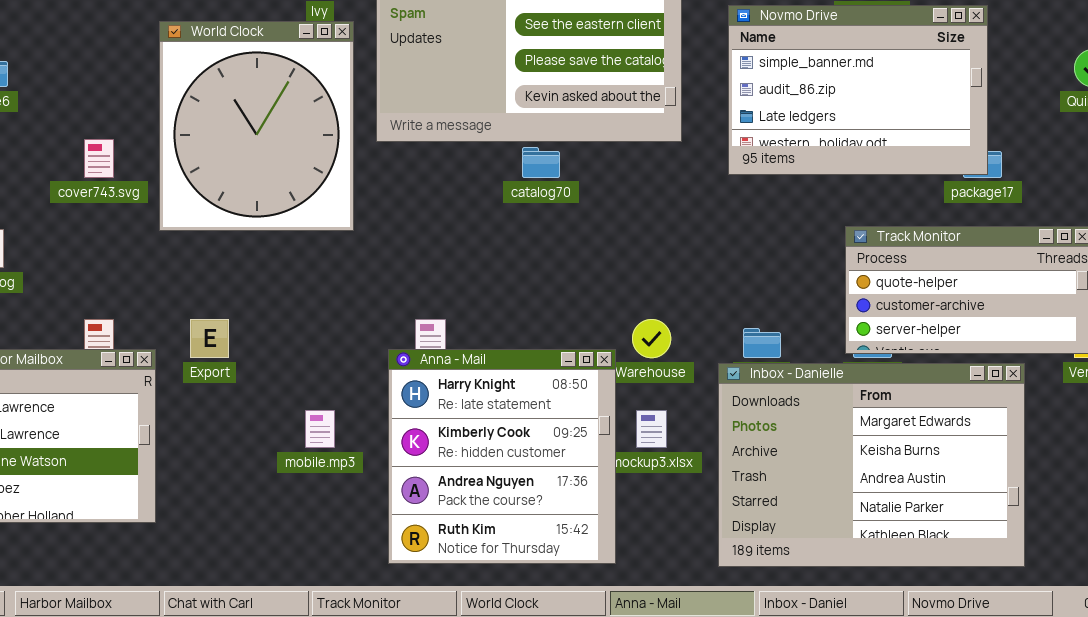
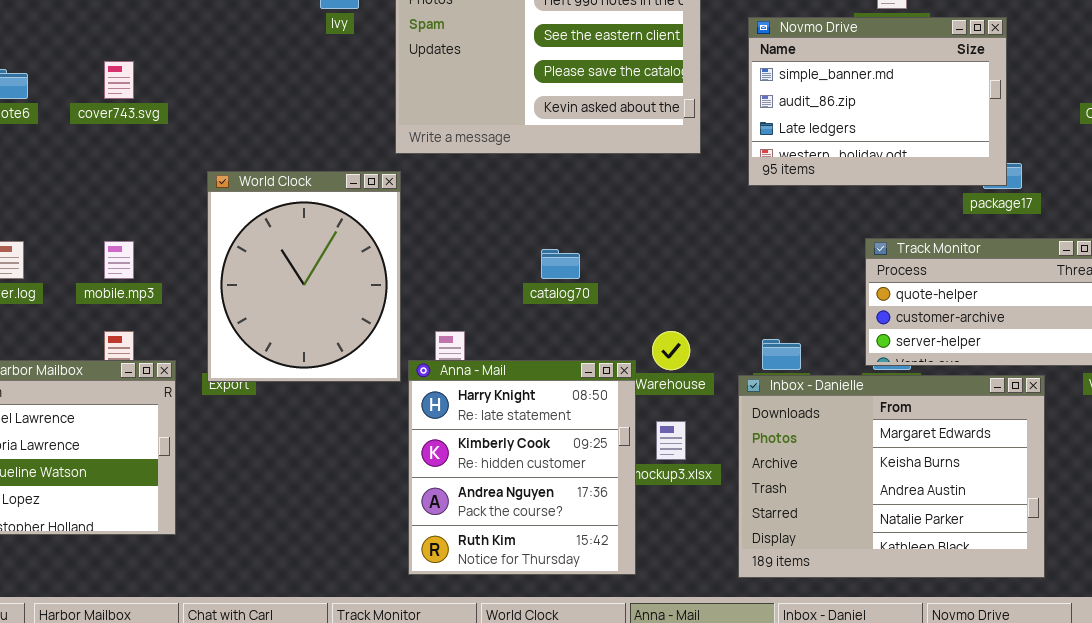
World Clock: [159,21,354,231] -> [207,171,401,382], moved
cover743.svg: [84,139,114,178] -> [104,61,134,99], moved
catalog70: [522,147,560,178] -> [541,249,580,279], moved
mobile.mp3: [305,410,335,448] -> [104,241,134,279], moved

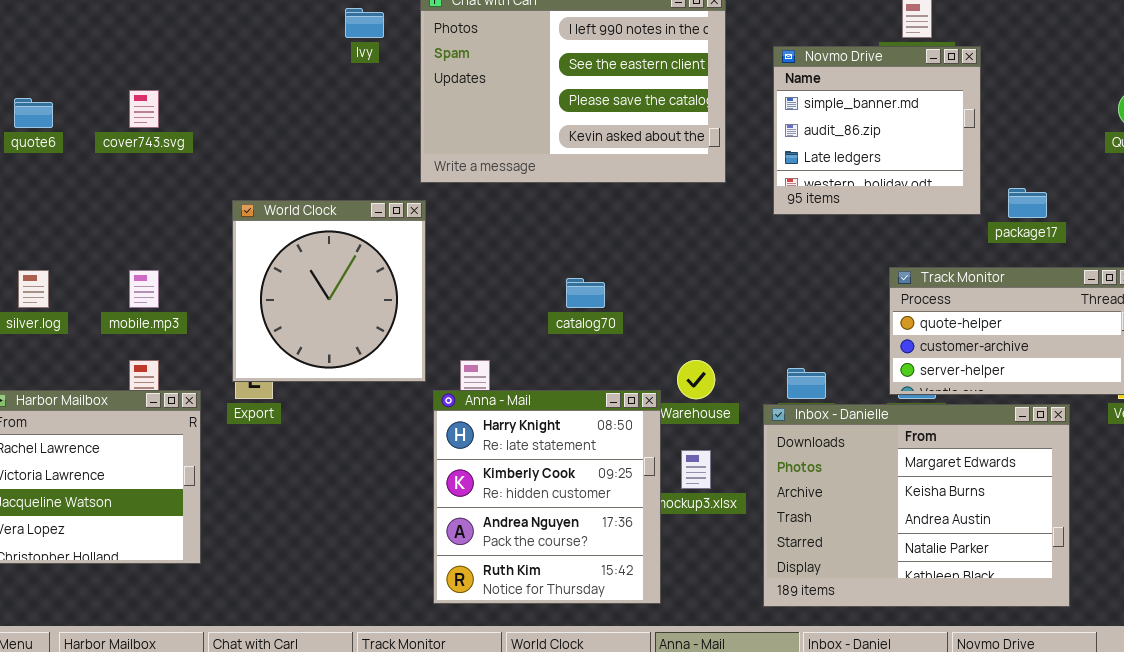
Novmo Drive: [748,17,1007,186] -> [773,46,981,215], resized
World Clock: [207,171,401,382] -> [232,200,426,382], resized

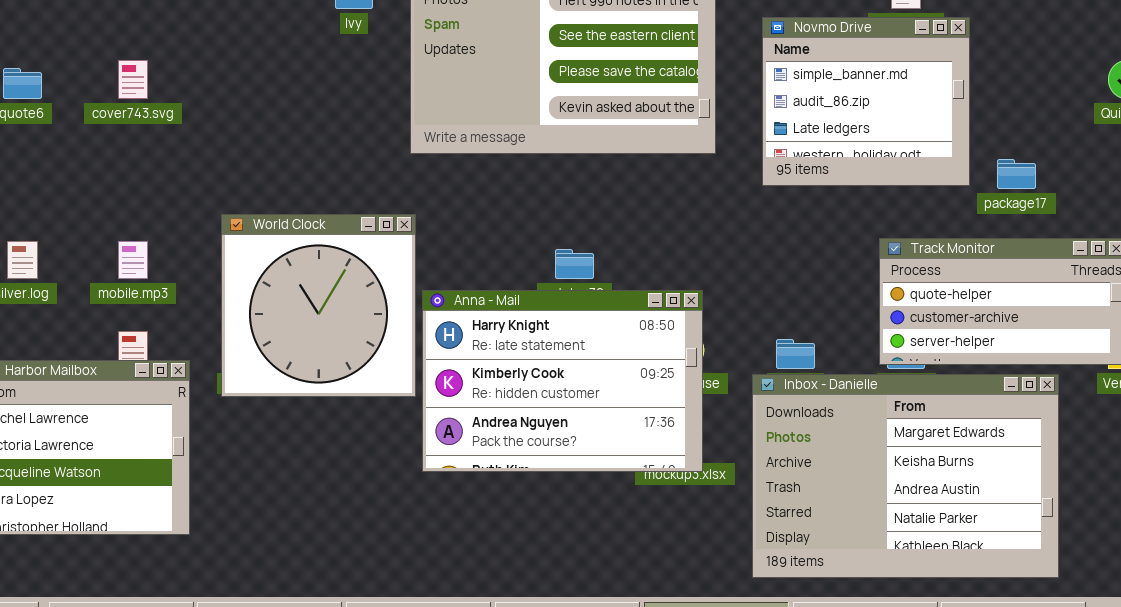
World Clock: [232,200,426,382] -> [221,214,416,397], moved
Anna - Mail: [433,390,661,604] -> [422,290,703,472], moved, resized

